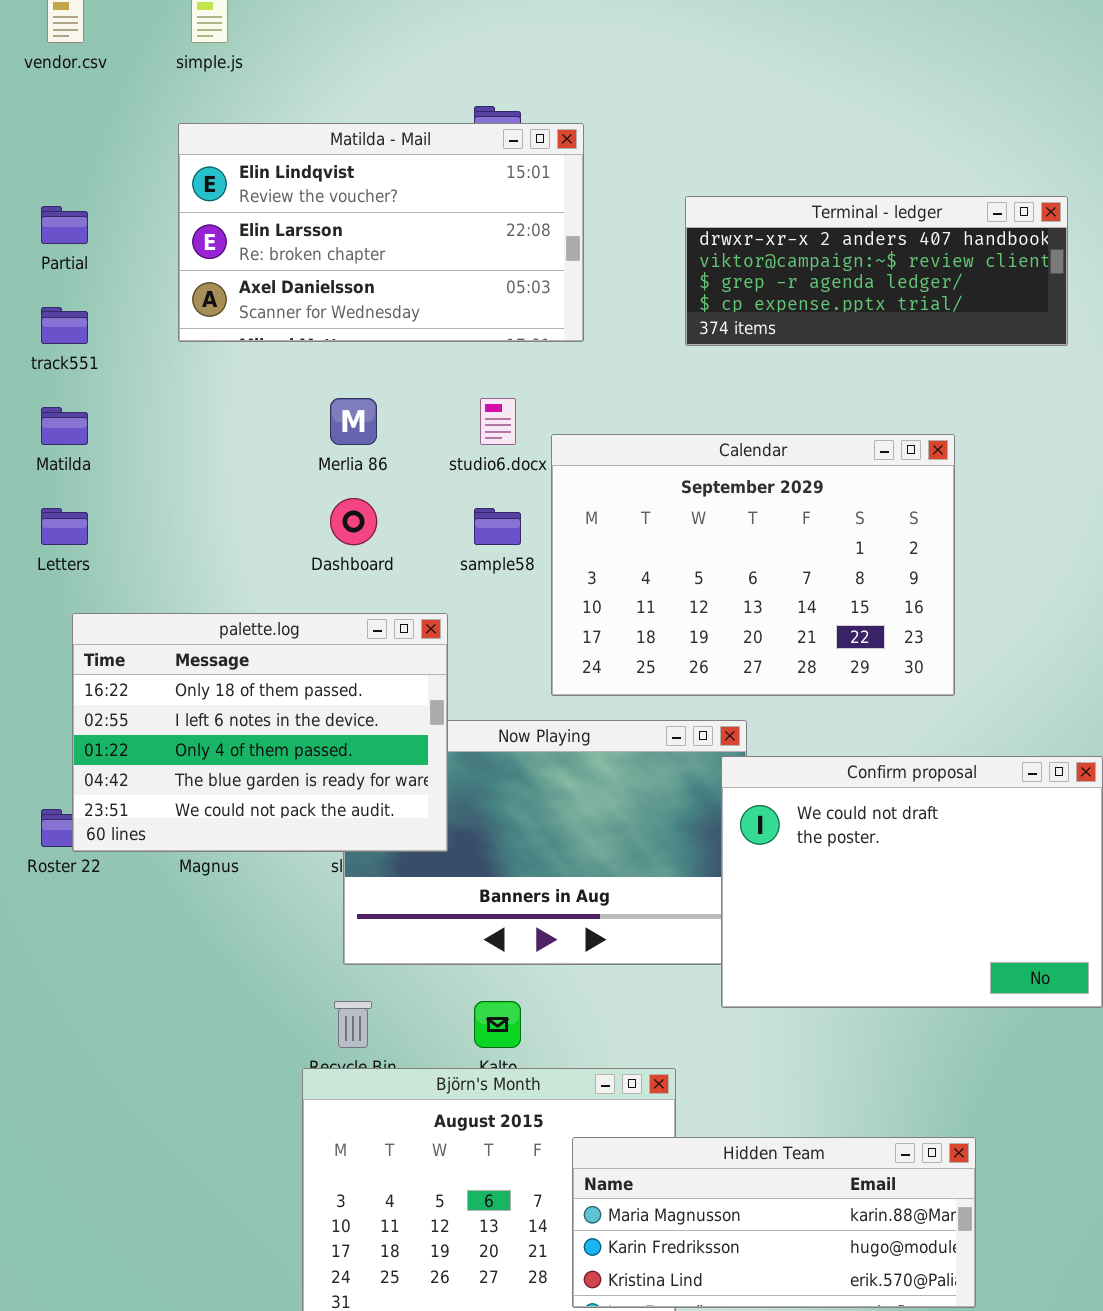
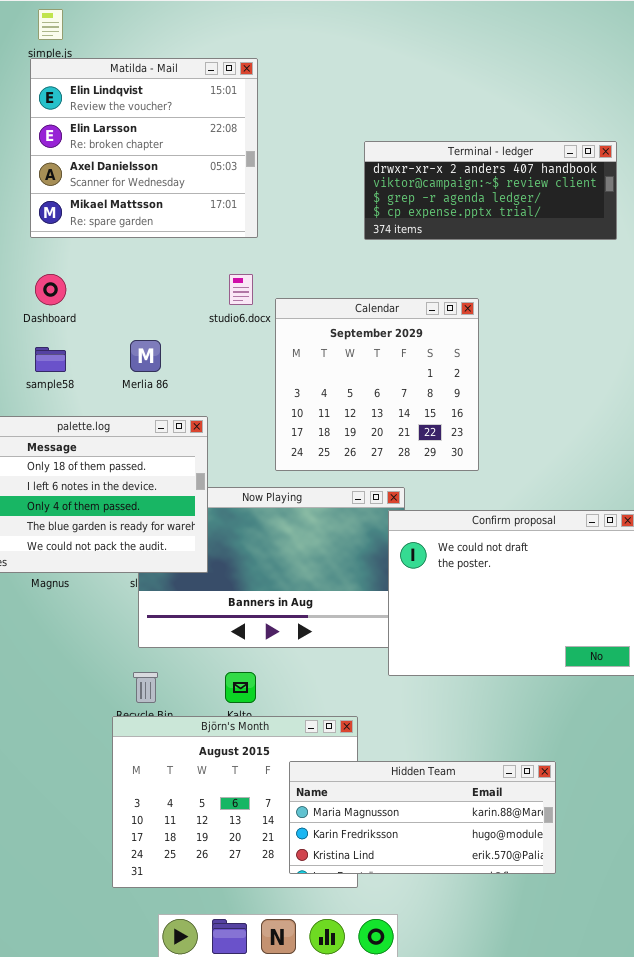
Matilda - Mail: [178,123,584,342] -> [30,58,258,238], resized
Merlia 86: [330,398,377,445] -> [130,340,161,372], moved
Calendar: [551,434,955,696] -> [275,298,479,471], resized
Dashboard: [330,498,377,545] -> [35,274,66,305], moved
sample58: [474,508,521,545] -> [35,347,66,372], moved

